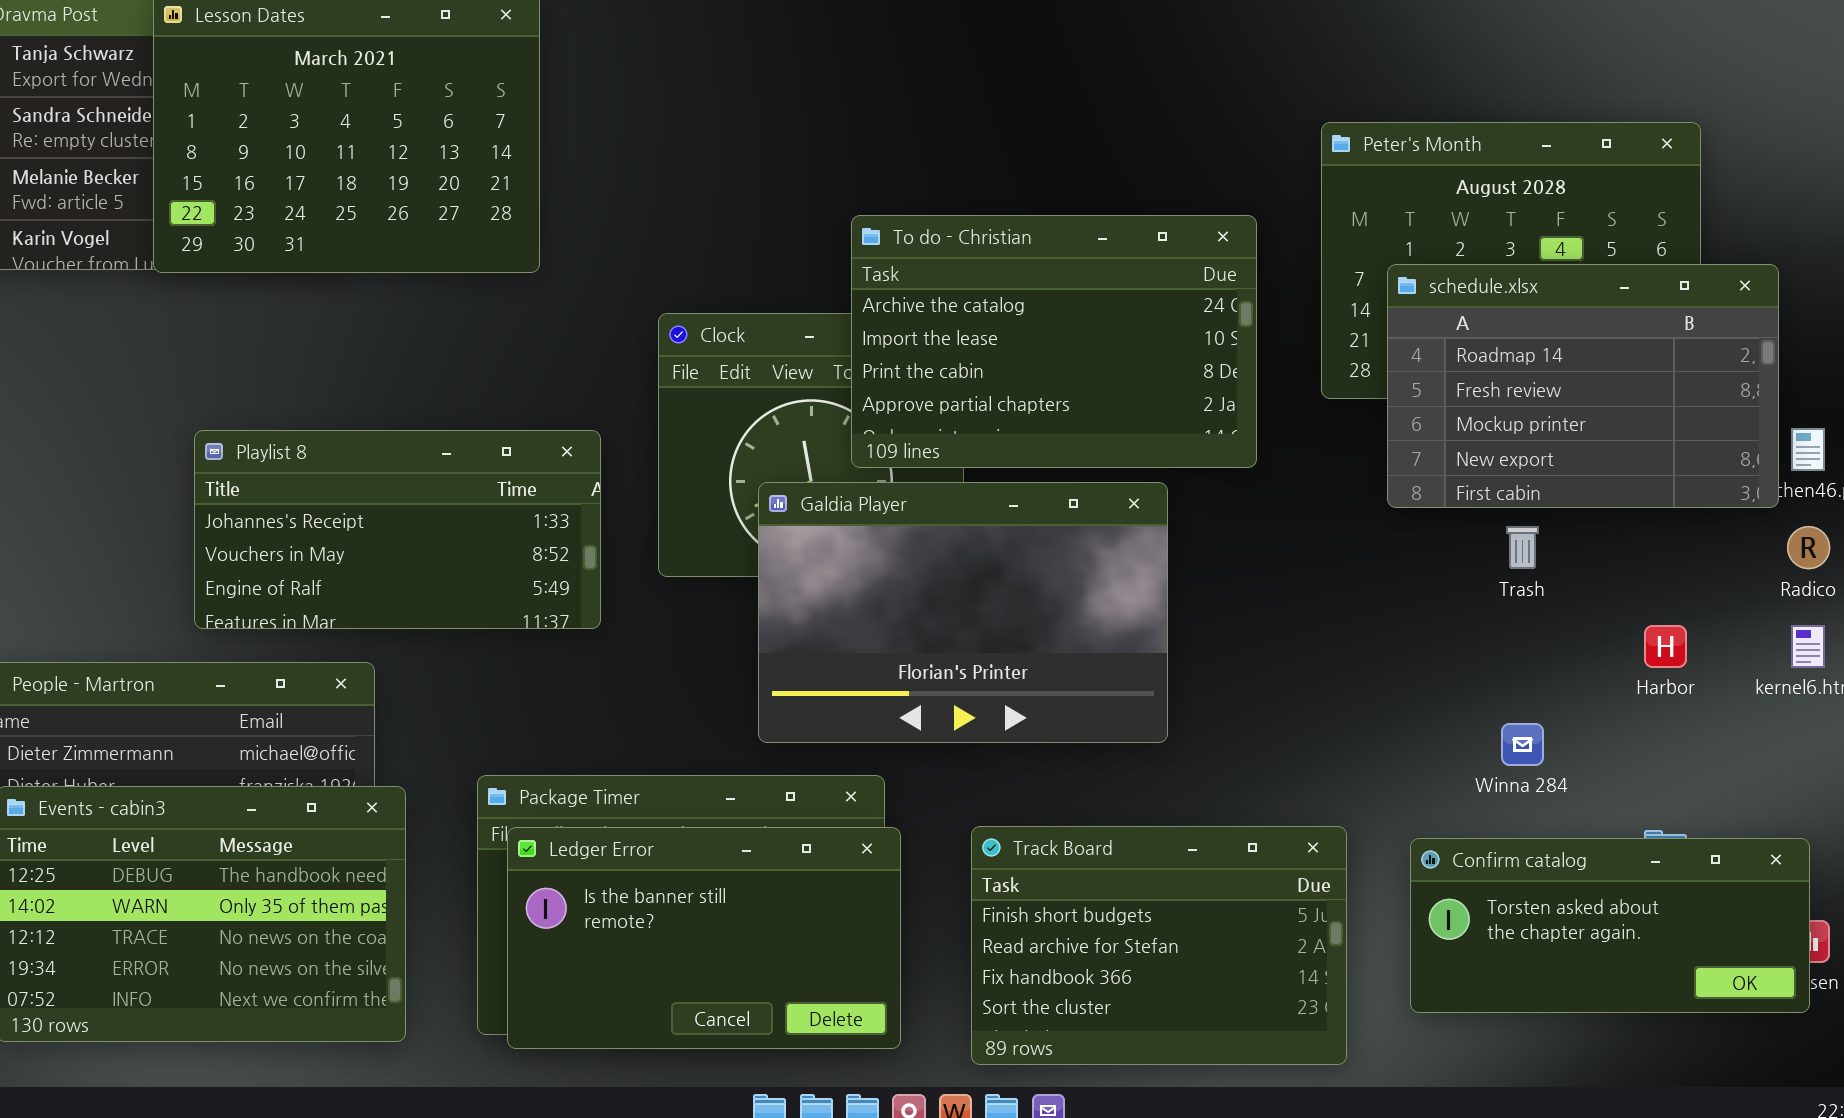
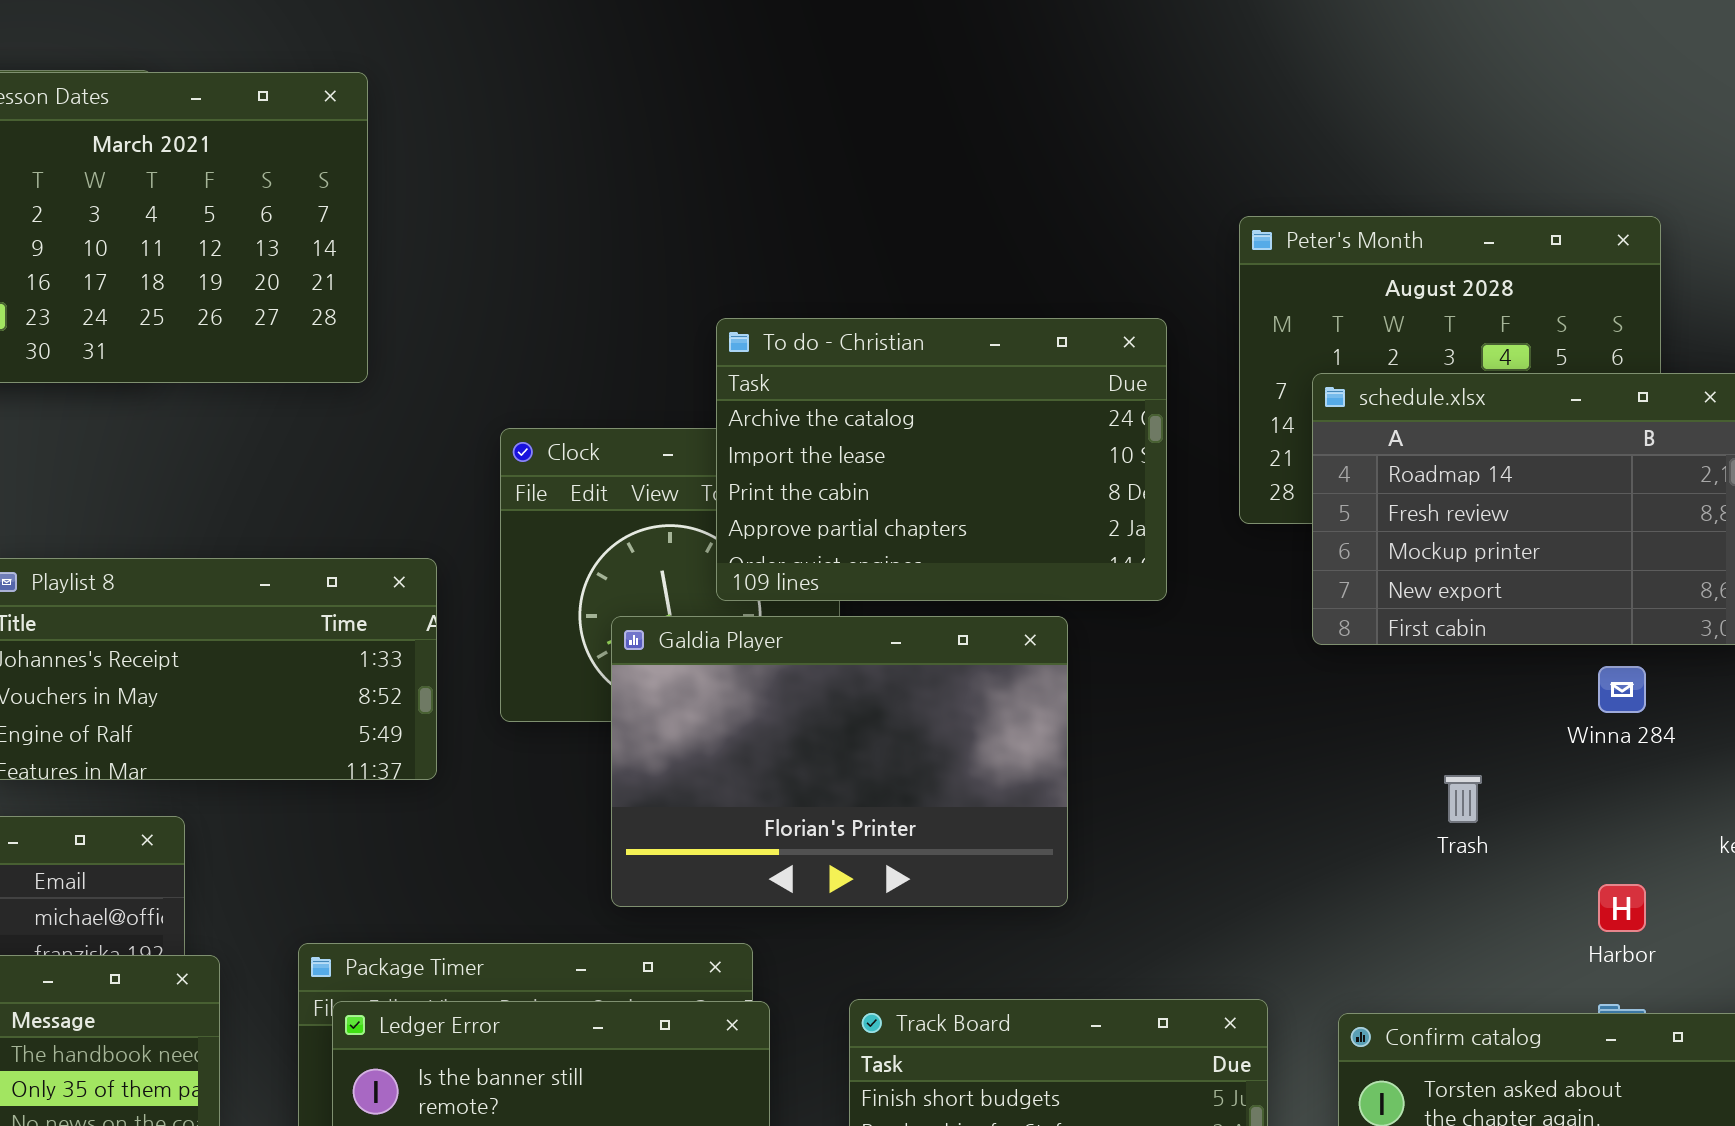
Trash: [1506,526,1539,569] -> [1444,775,1482,823], moved
Harbor: [1644,625,1687,668] -> [1598,884,1646,932], moved
Winna 284: [1501,723,1544,766] -> [1598,666,1646,713], moved

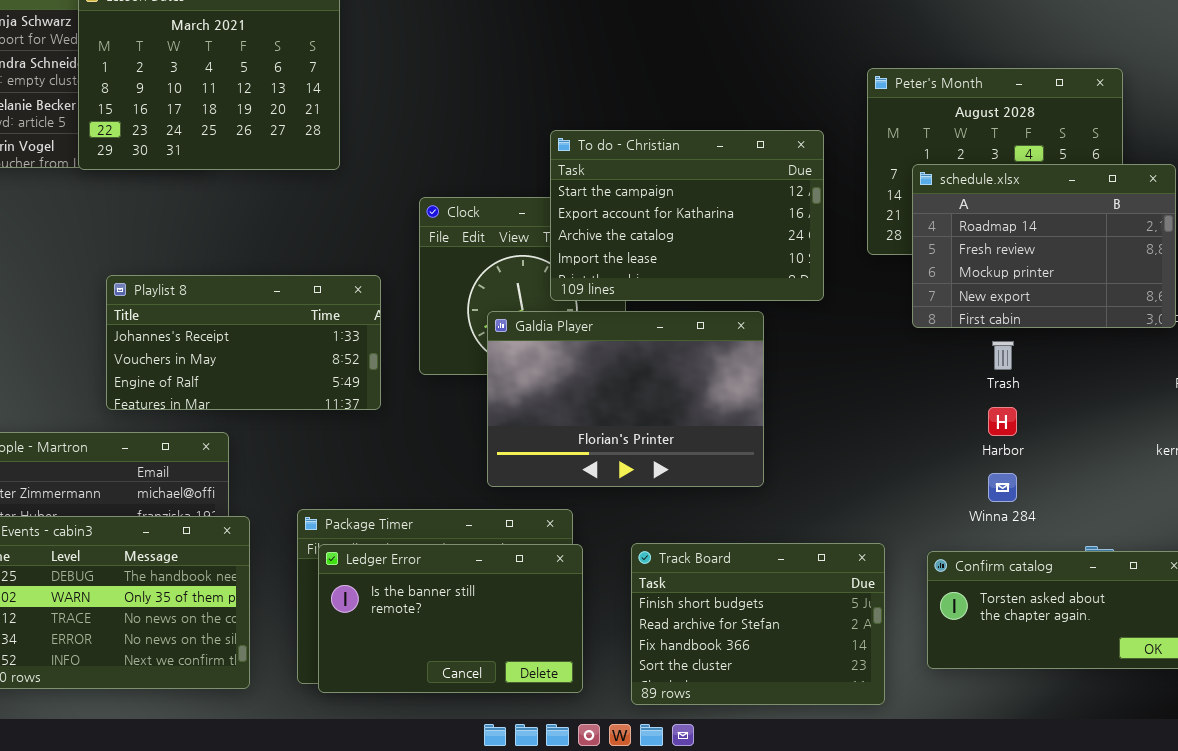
To do - Christian: [716,318,1167,601] -> [550,130,824,301], scrolled up 2 rows
Winna 284: [1598,666,1646,713] -> [988,473,1017,502], moved
Trash: [1444,775,1482,823] -> [992,341,1014,370], moved
Harbor: [1598,884,1646,932] -> [988,407,1017,436], moved

